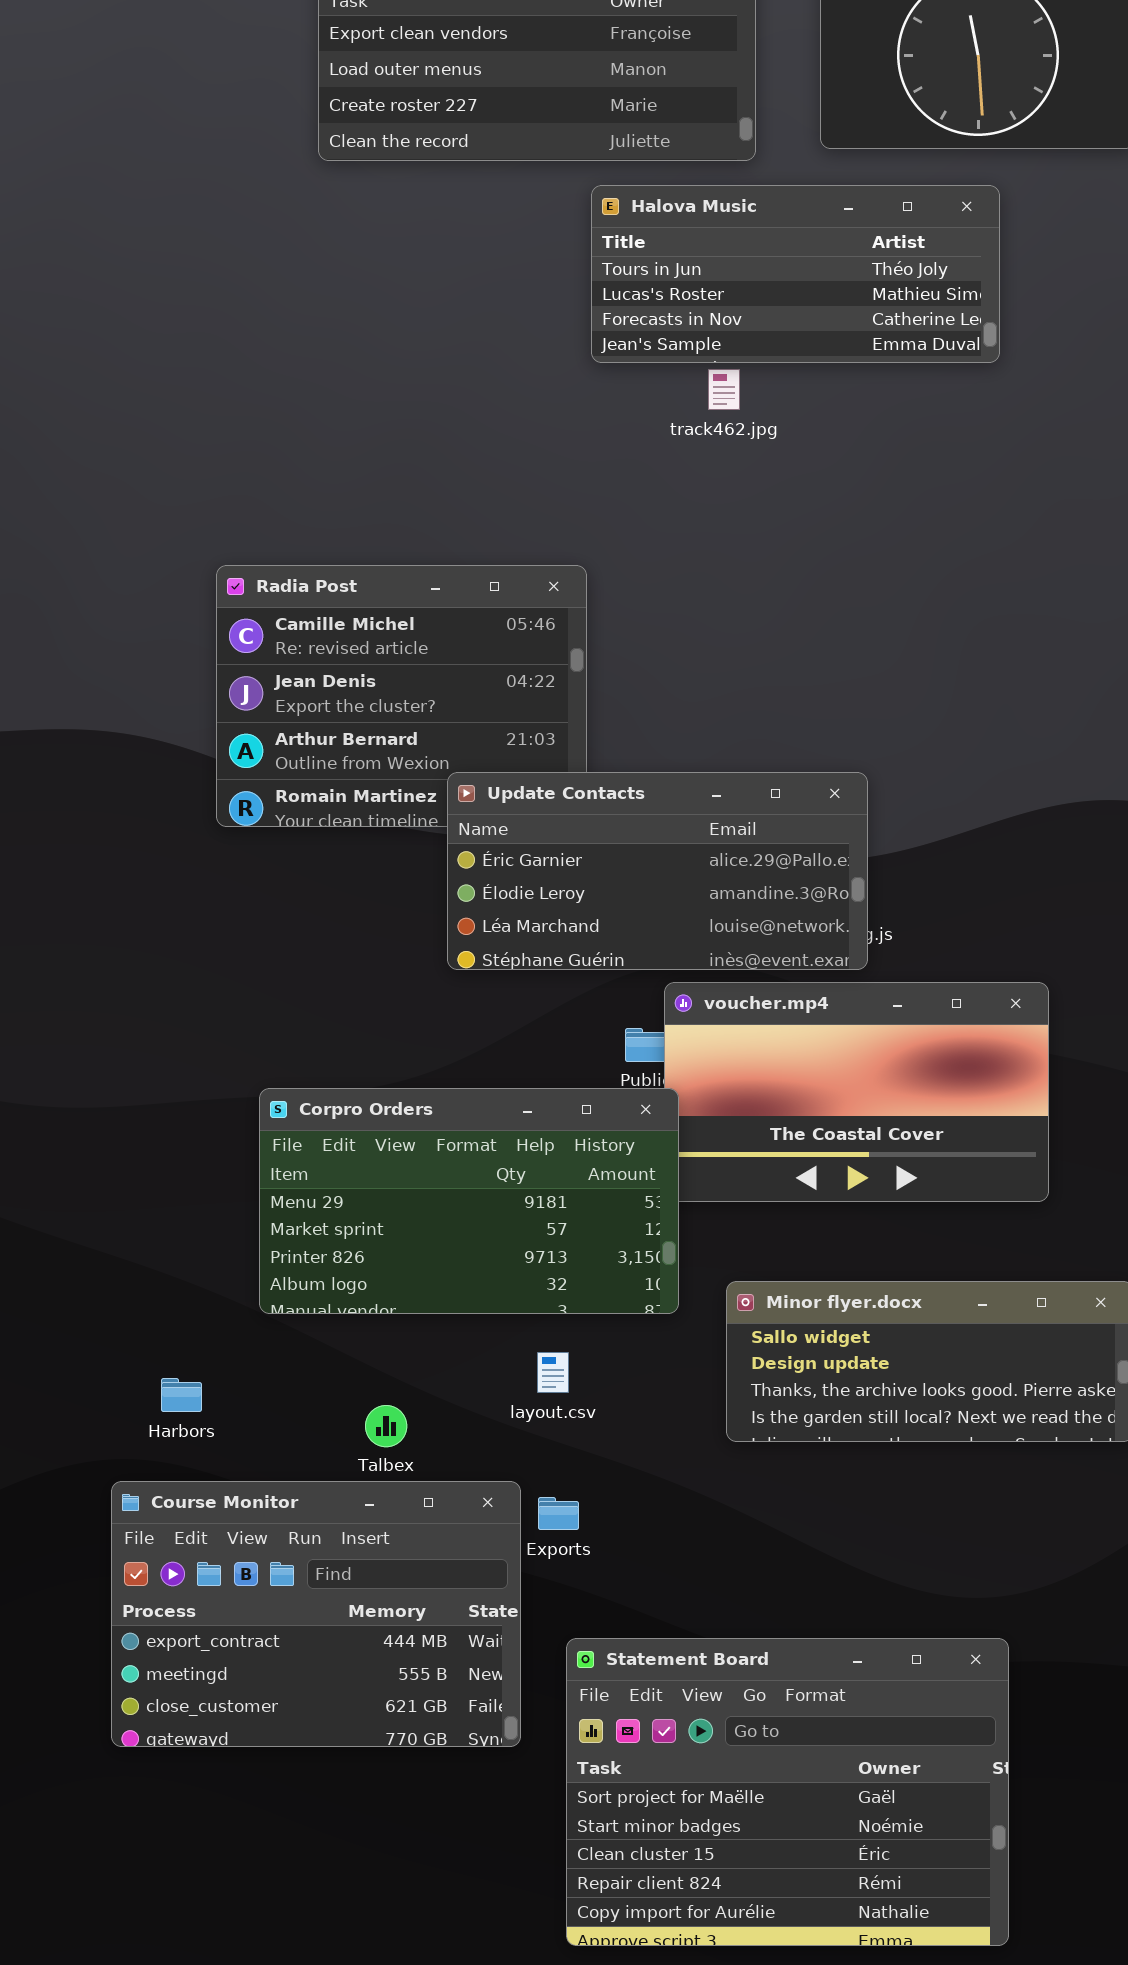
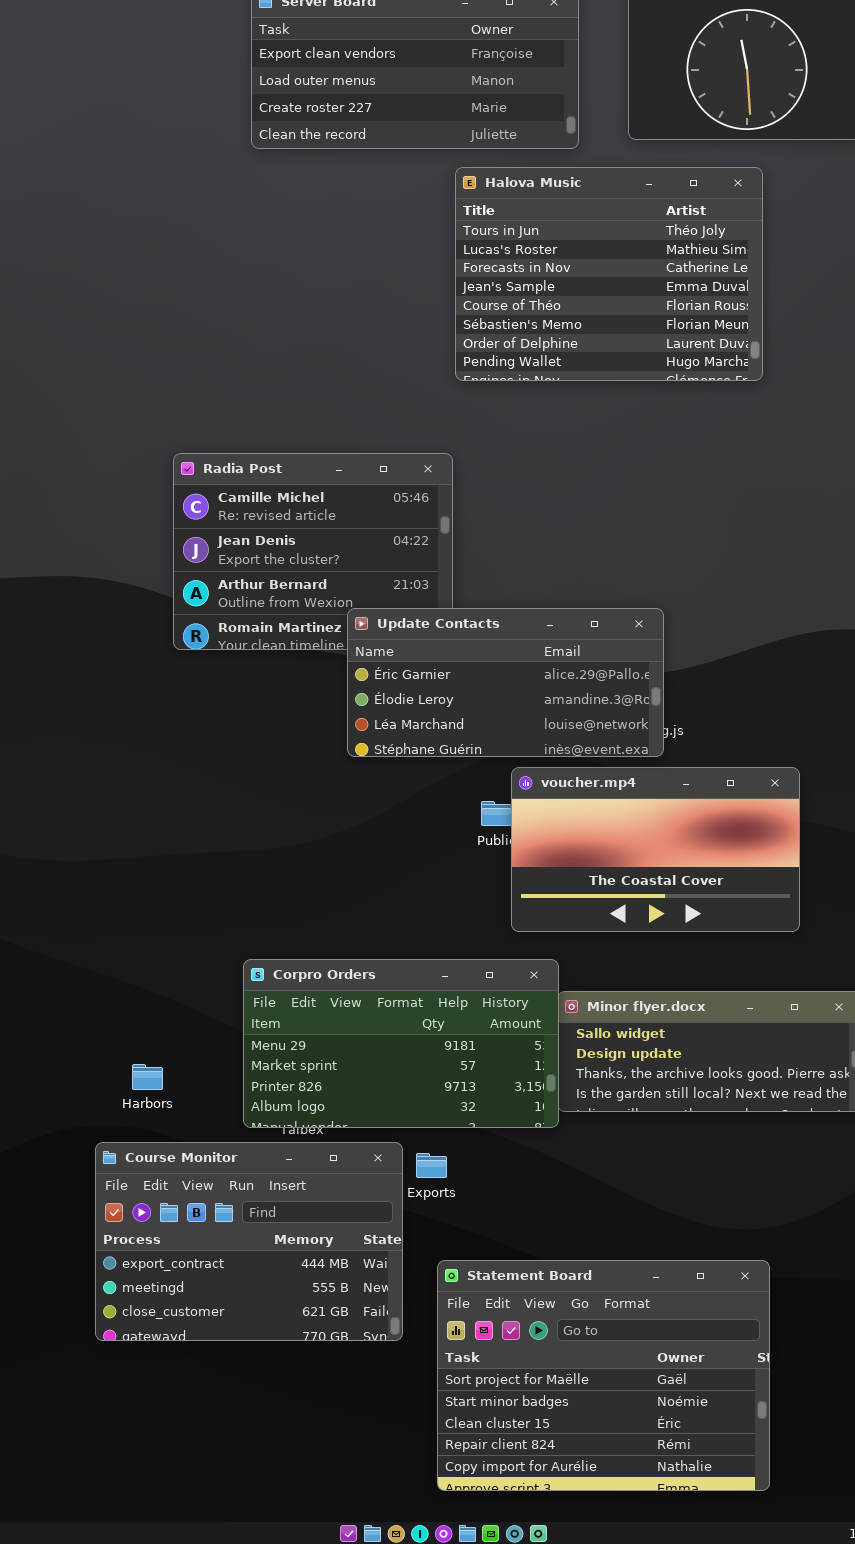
Halova Music: [591,185,1000,363] -> [455,167,763,381], resized
Corpro Orders: [259,1088,679,1314] -> [243,959,559,1128], moved

